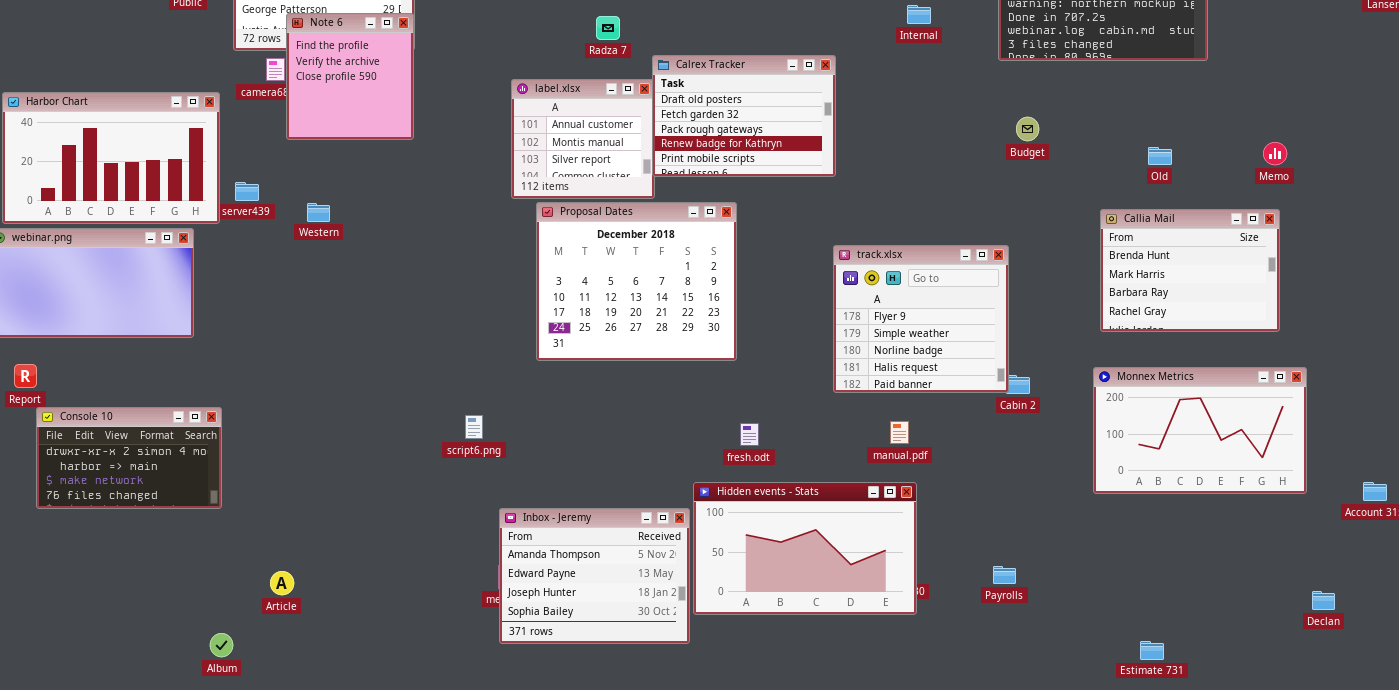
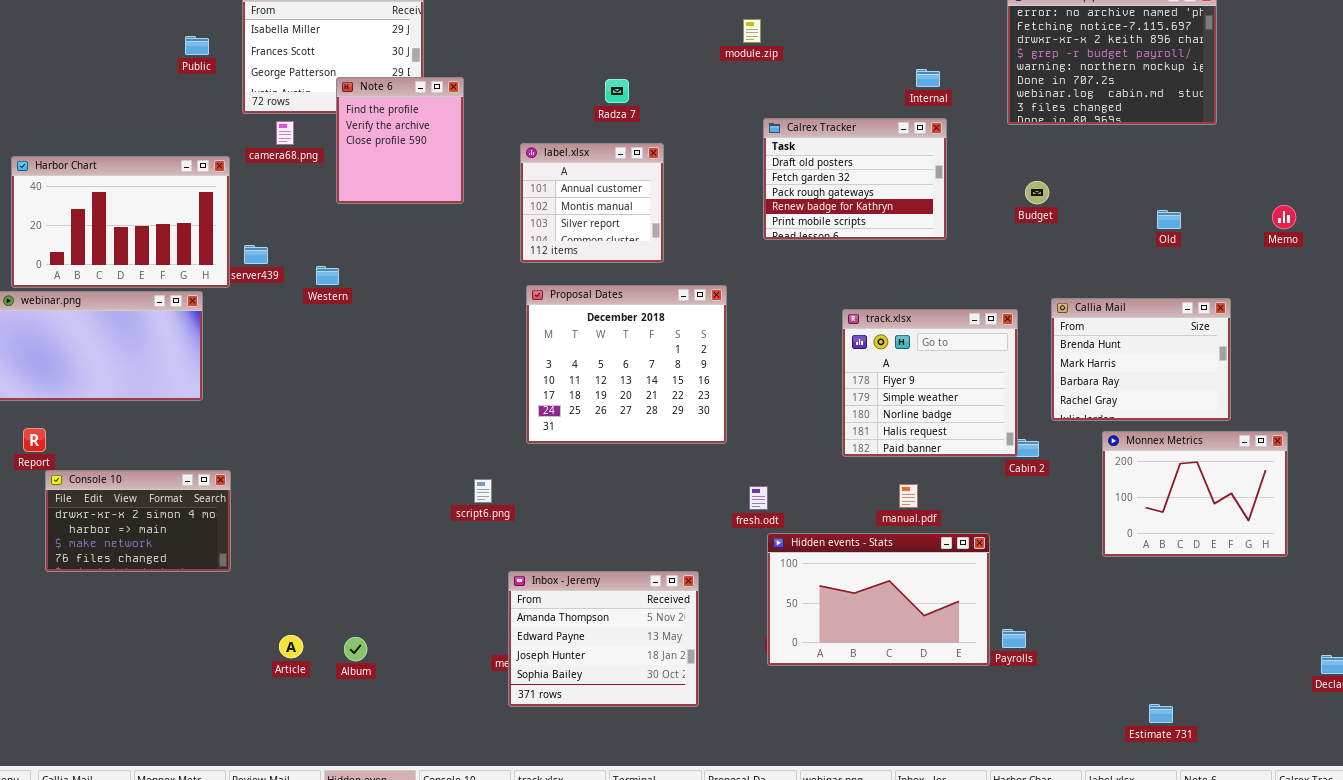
Note 6: [286,13,414,140] -> [336,77,464,204], moved
Calrex Tracker: [652,55,836,177] -> [763,118,947,240], moved
Proposal Dates: [536,202,737,361] -> [526,285,727,444], moved
Callia Mail: [1100,209,1280,332] -> [1051,298,1231,421], moved
Monnex Metrics: [1093,367,1307,494] -> [1102,431,1288,557], resized
Hidden events - Stats: [693,482,917,615] -> [767,533,990,666], moved
Album: [210,633,233,657] -> [344,637,367,661], moved

